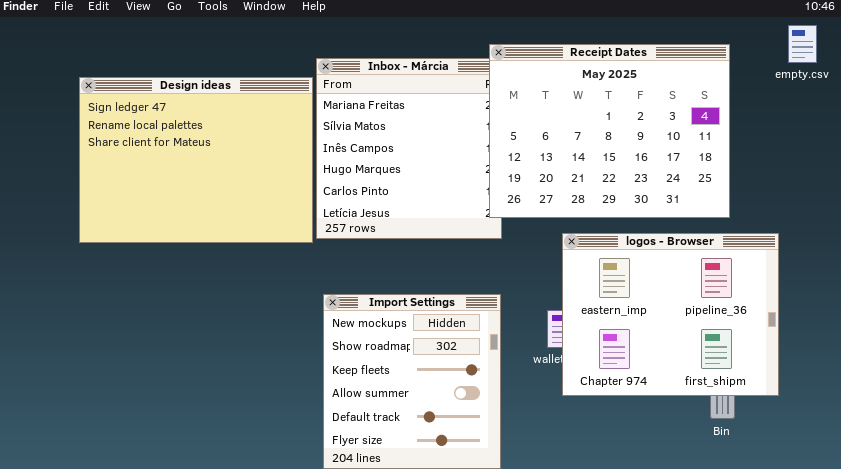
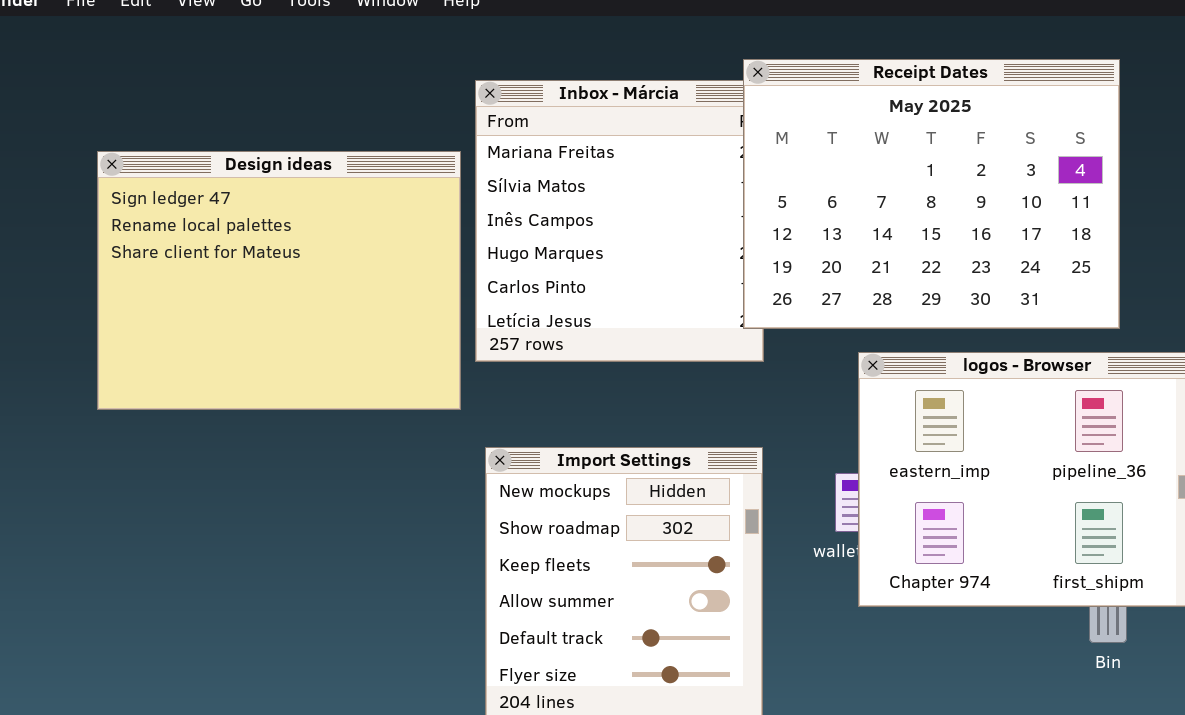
Design ideas: [79,77,313,243] -> [97,151,461,410], moved

